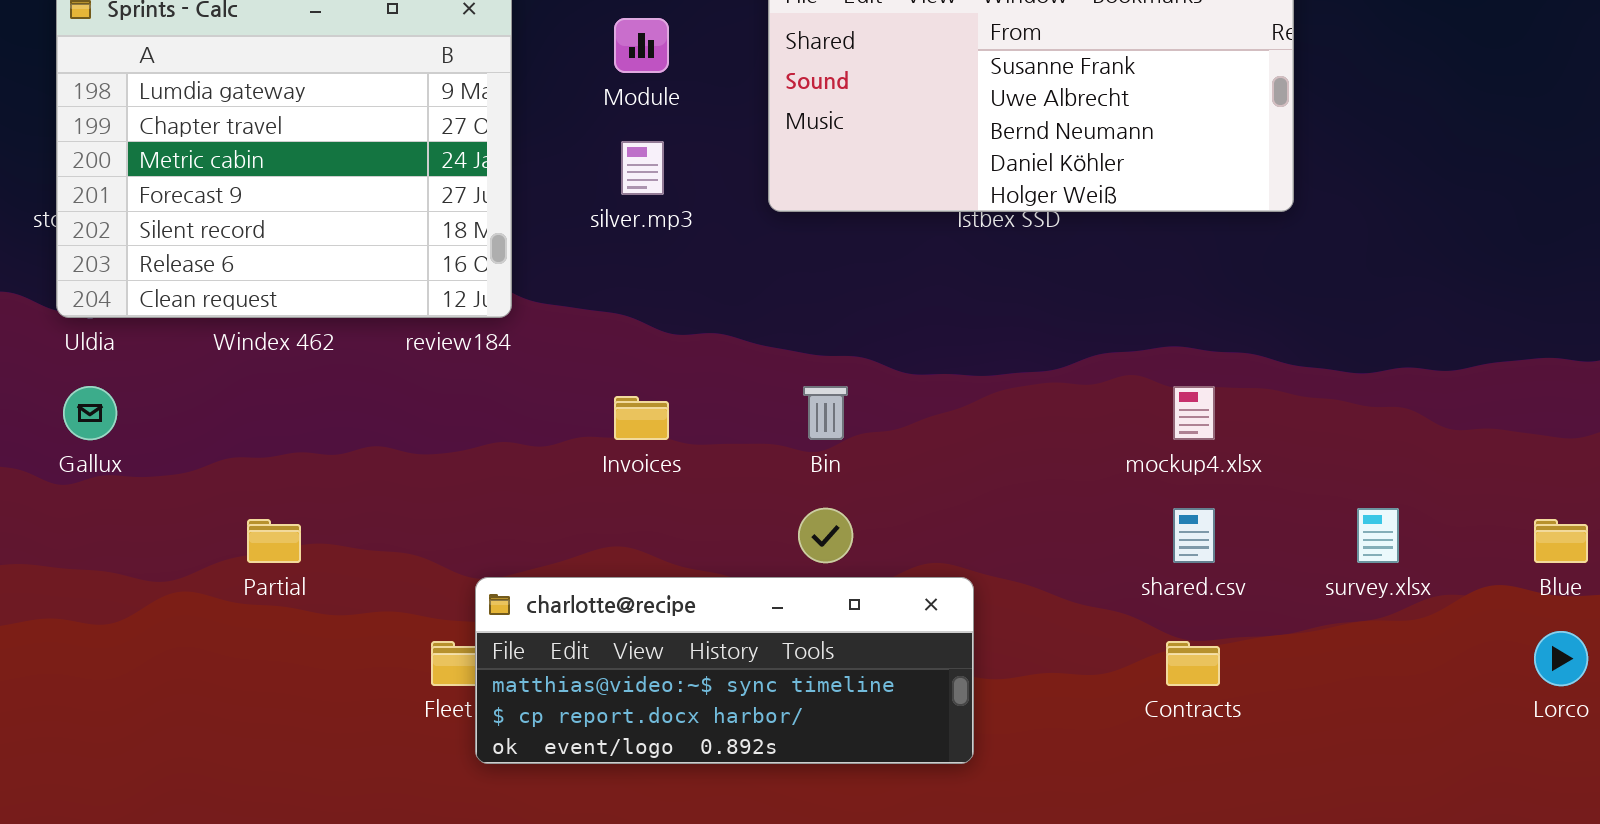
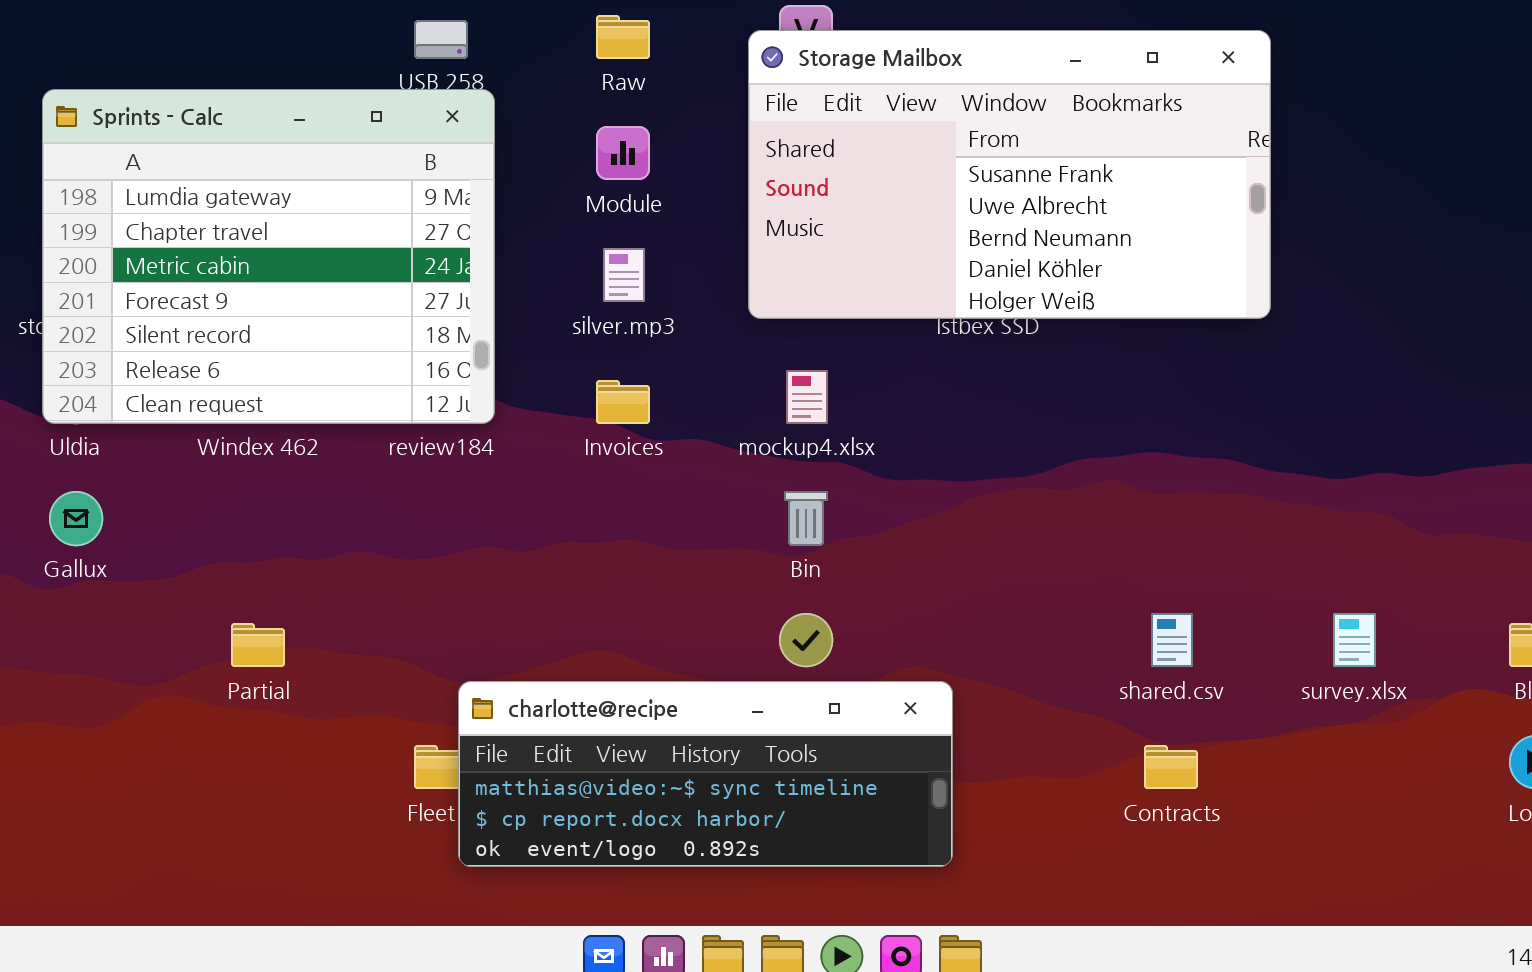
mockup4.xlsx: [1173,386,1215,440] -> [786,370,828,424], moved
Invoices: [614,396,669,440] -> [596,380,650,424], moved

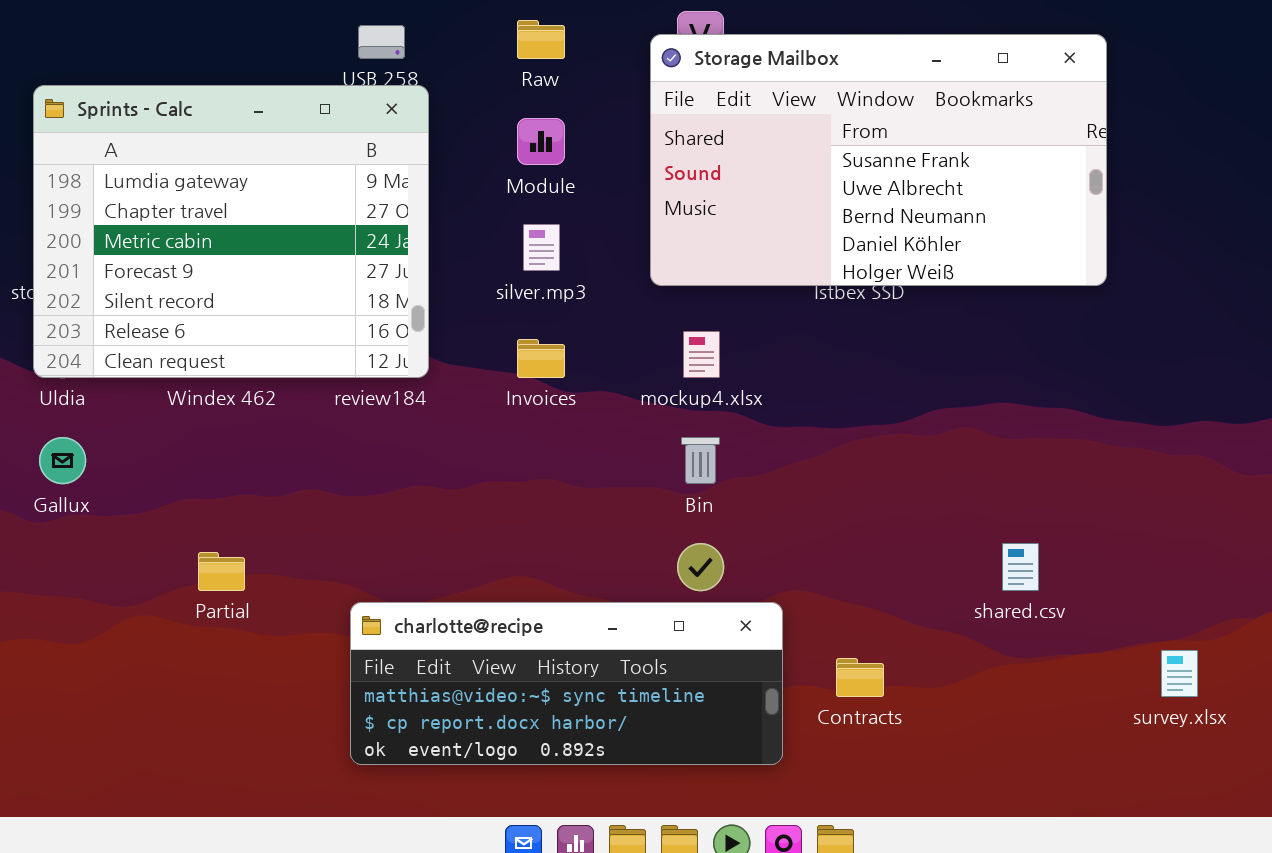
survey.xlsx: [1333,613,1376,667] -> [1161,650,1198,697], moved
charlotte@recipe: [458,681,953,867] -> [350,602,783,765], moved
Contracts: [1144,745,1198,789] -> [836,658,884,697], moved

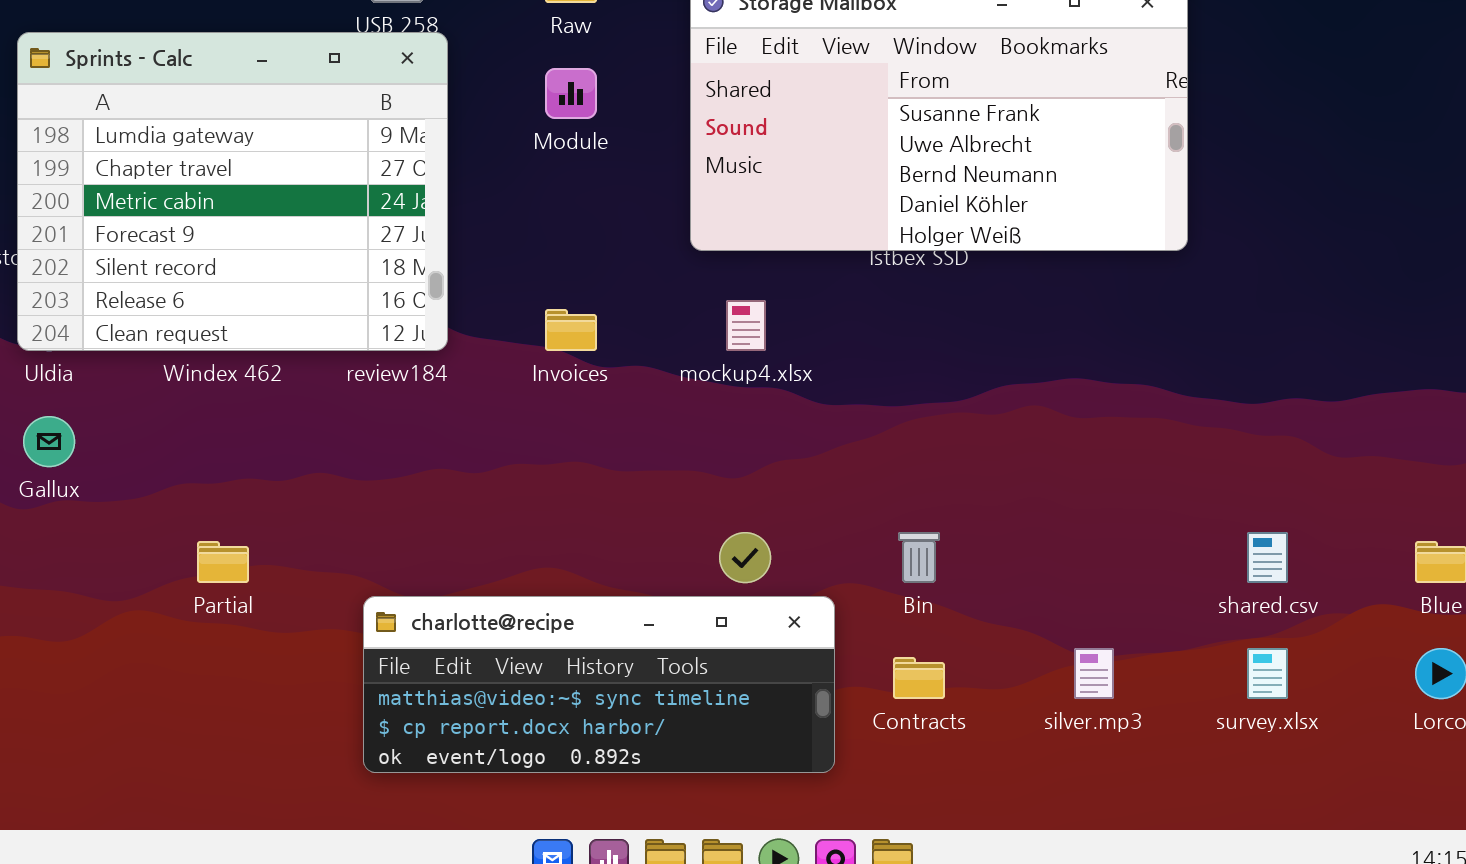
silver.mp3: [523,224,560,271] -> [1074,648,1114,699], moved
Bin: [681,437,720,484] -> [898,532,940,583], moved
shared.csv: [1002,543,1039,591] -> [1247,532,1288,583], moved

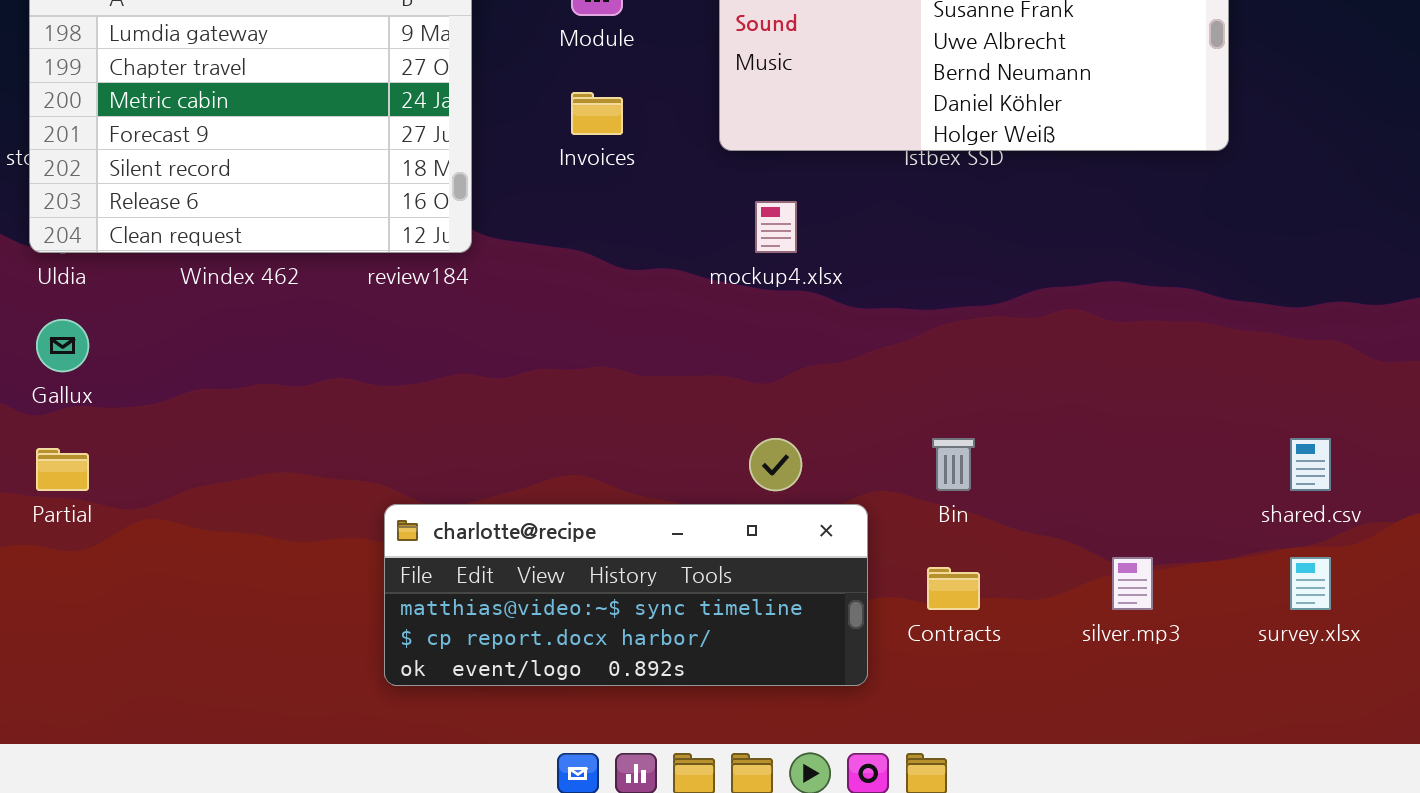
Invoices: [545,309,597,351] -> [571,92,623,135], moved
Partial: [197,541,249,583] -> [36,448,89,491], moved

